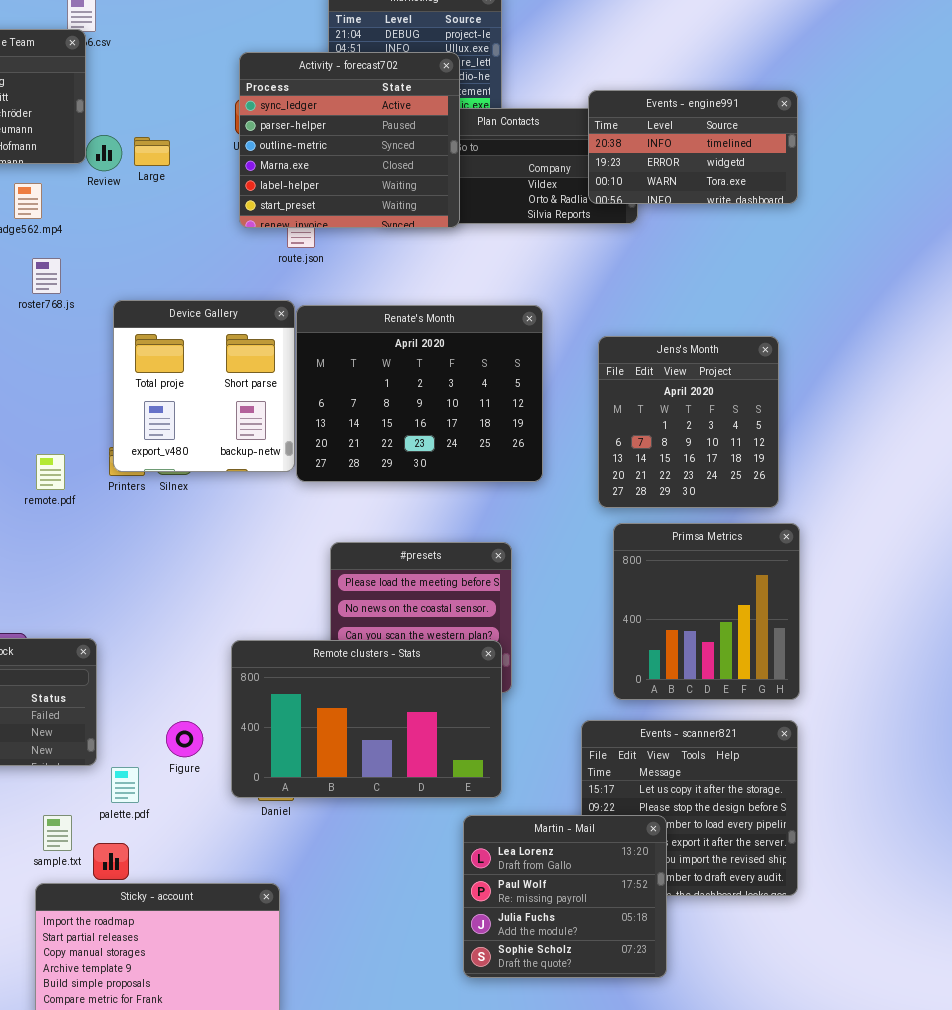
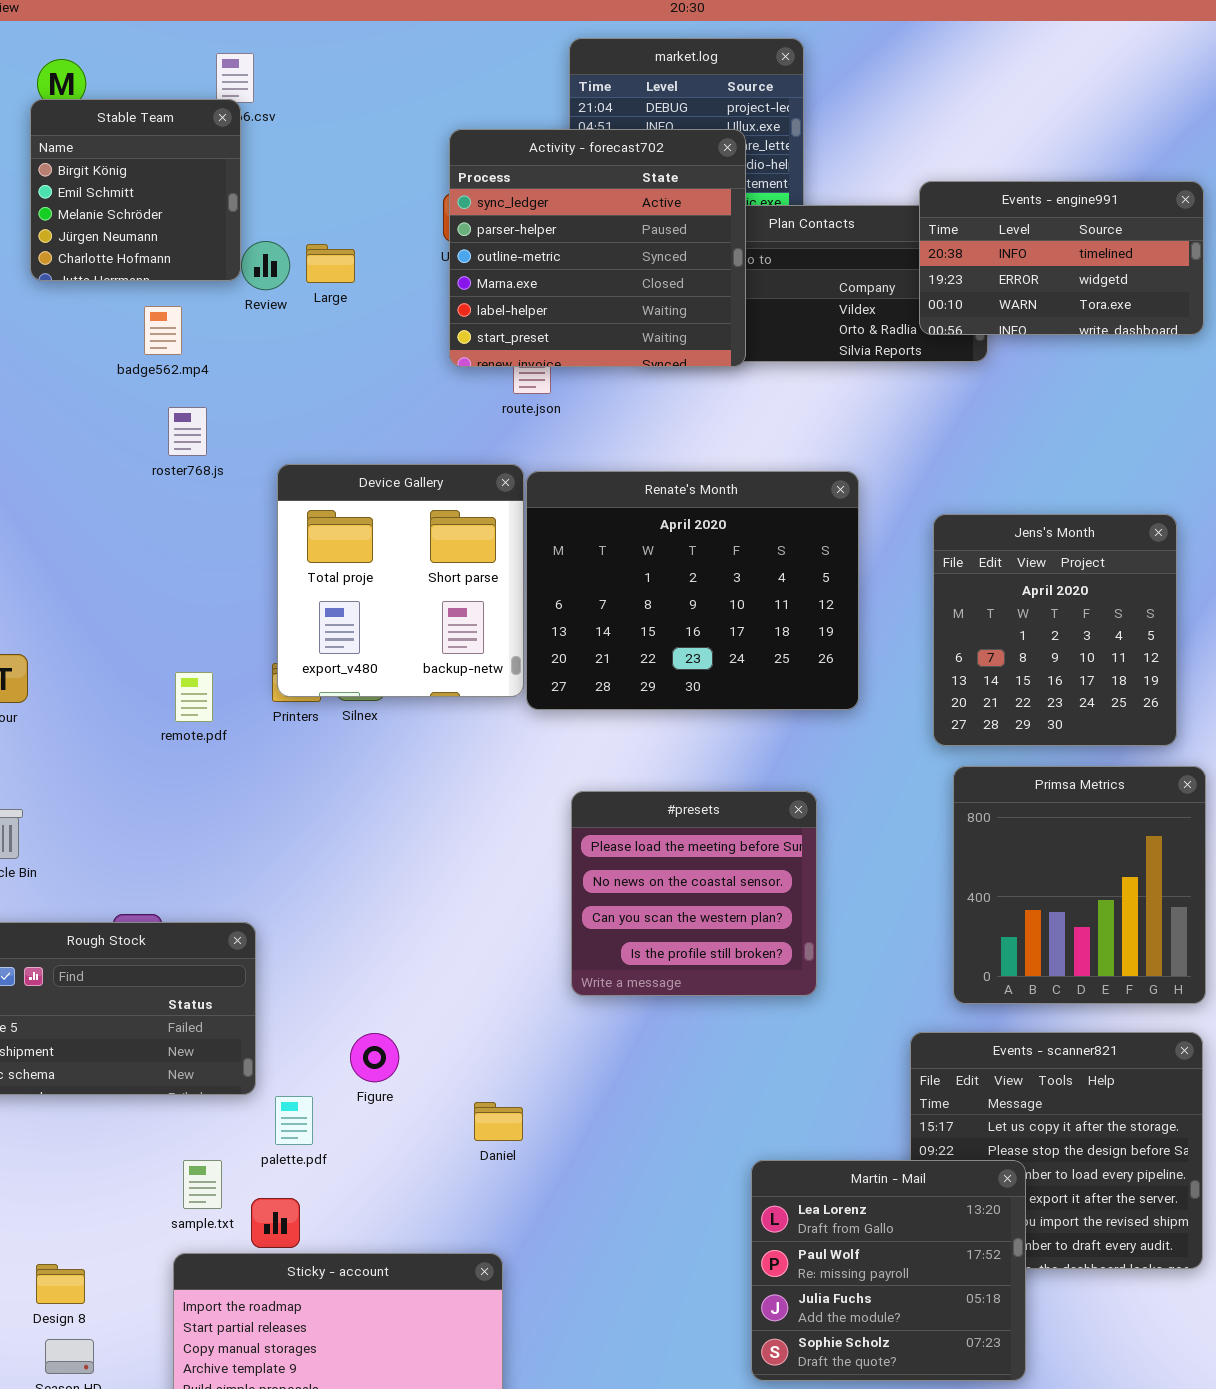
Remote clusters - Stats: [231,640,502,798] -> none, closed

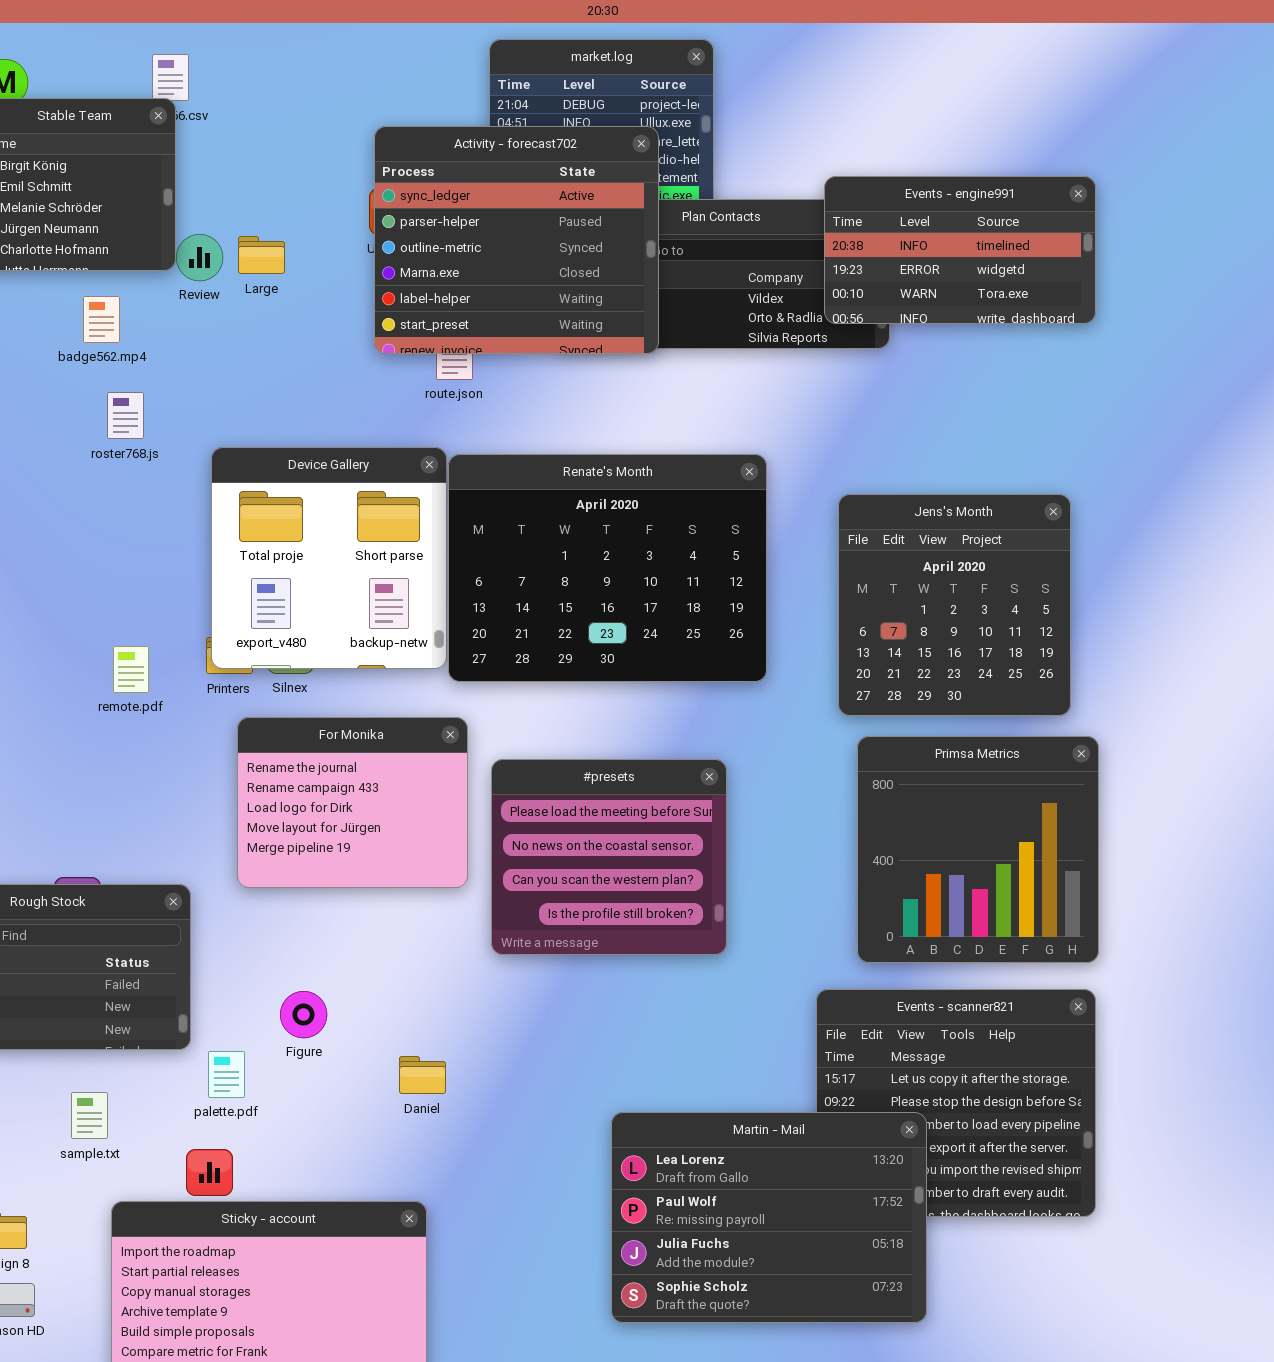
For Monika: none -> [237,717,468,888], opened
sample.txt: [183,1160,222,1209] -> [71,1092,108,1139], moved
Martin - Mail: [751,1160,1026,1381] -> [611,1112,927,1323], resized

